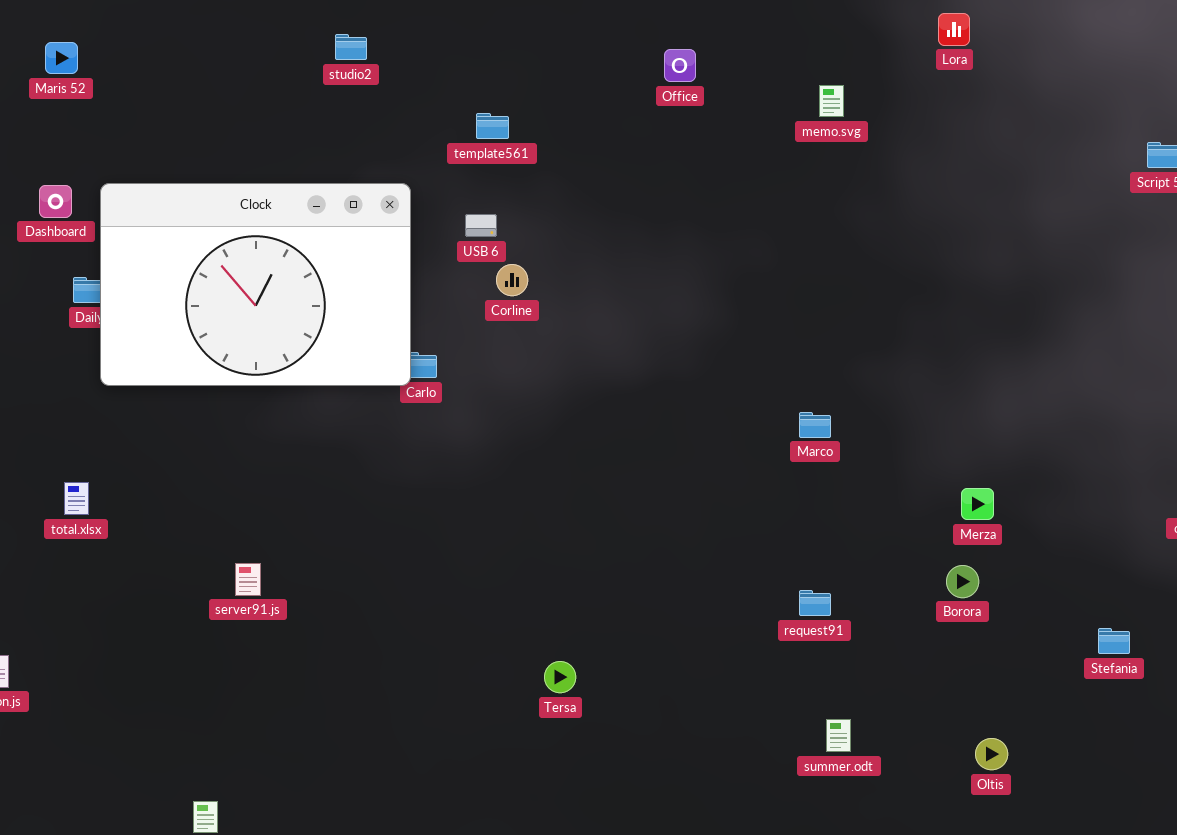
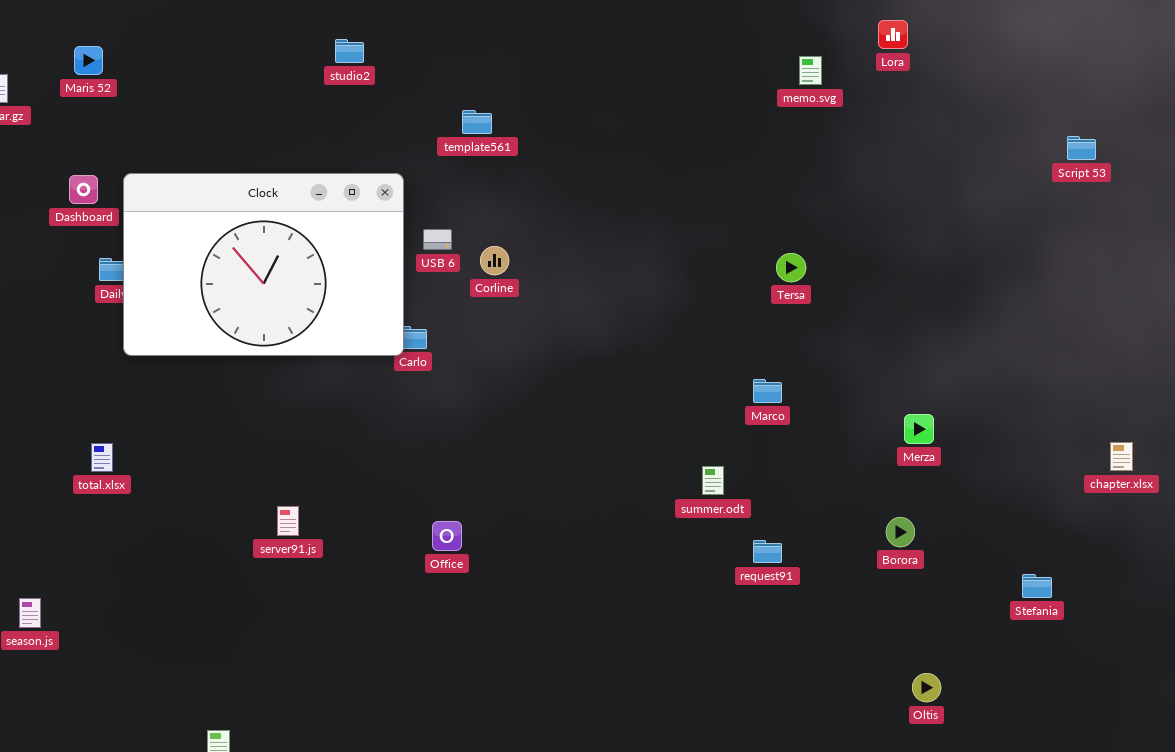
Office: [664,49,696,82] -> [432,521,462,551], moved
memo.svg: [819,85,844,117] -> [799,56,822,85], moved
USB 6: [465,214,497,237] -> [423,229,452,250], moved
Merza: [961,488,994,520] -> [904,414,934,444], moved
server91.js: [235,563,261,596] -> [277,506,299,536], moved
Tersa: [544,661,576,693] -> [776,253,806,282], moved
summer.odt: [826,719,851,752] -> [702,466,724,495], moved

